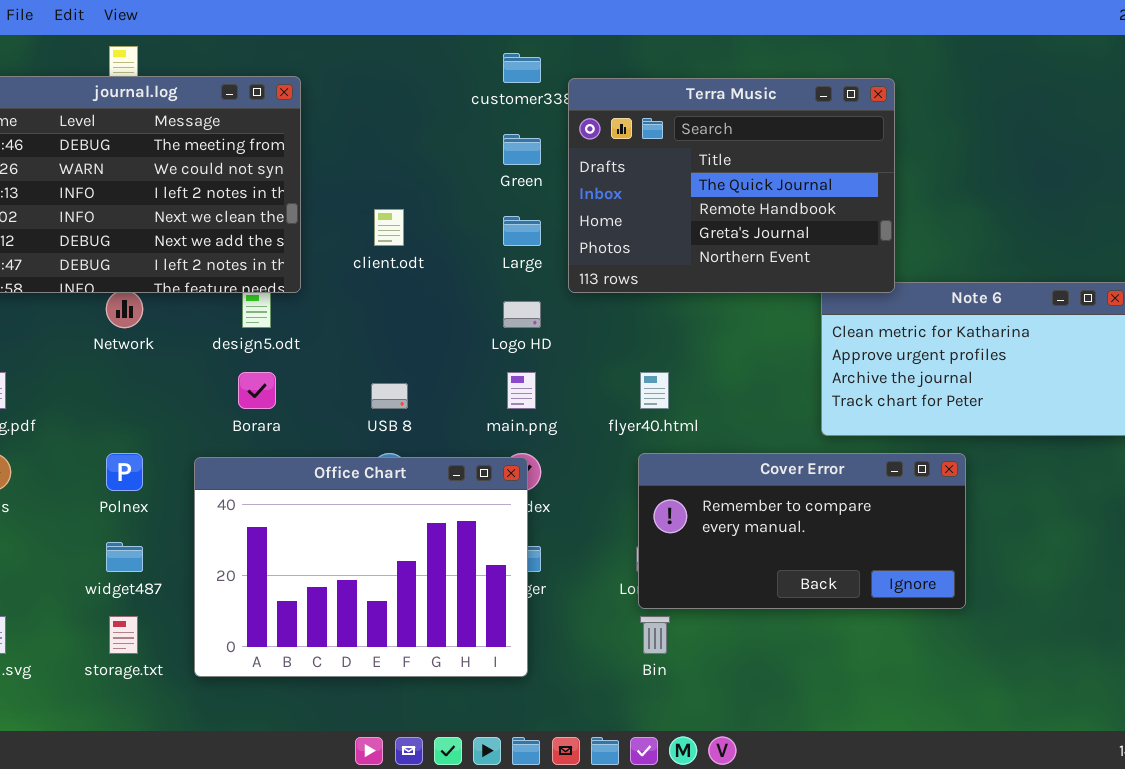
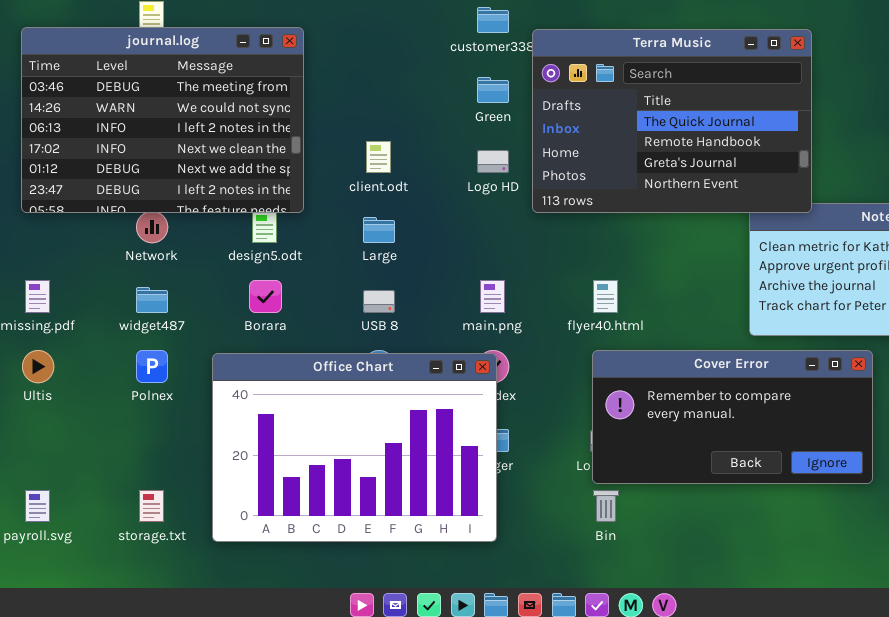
Large: [503,216,541,246] -> [363,217,395,243], moved
Logo HD: [503,301,541,328] -> [477,150,509,173], moved
widget487: [106,542,143,572] -> [136,287,168,313], moved

